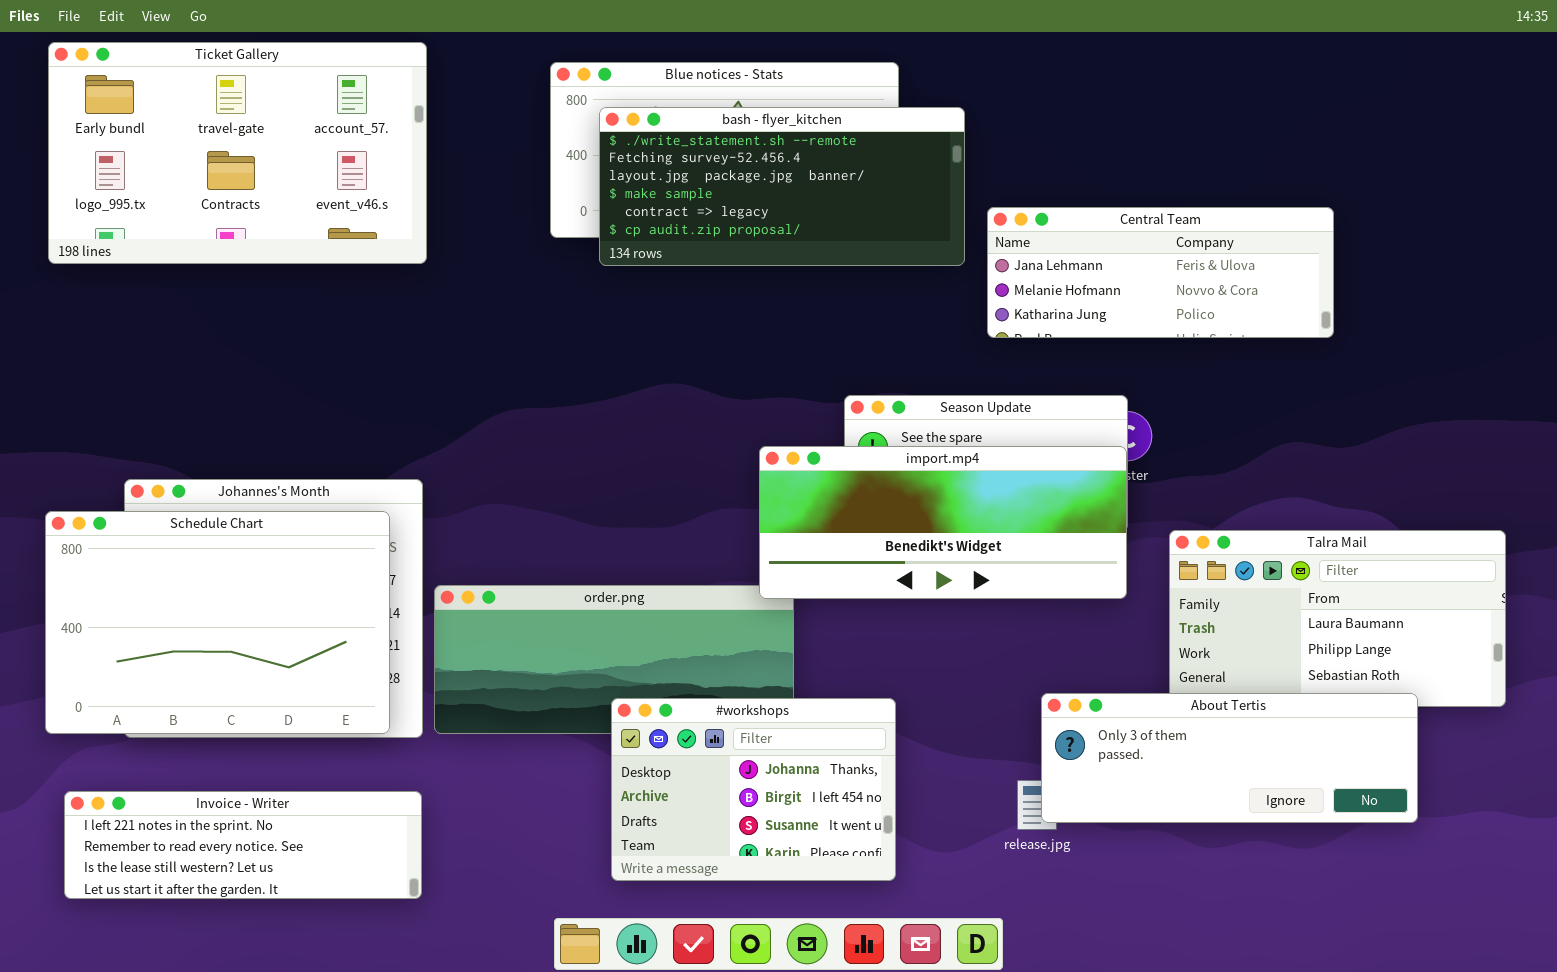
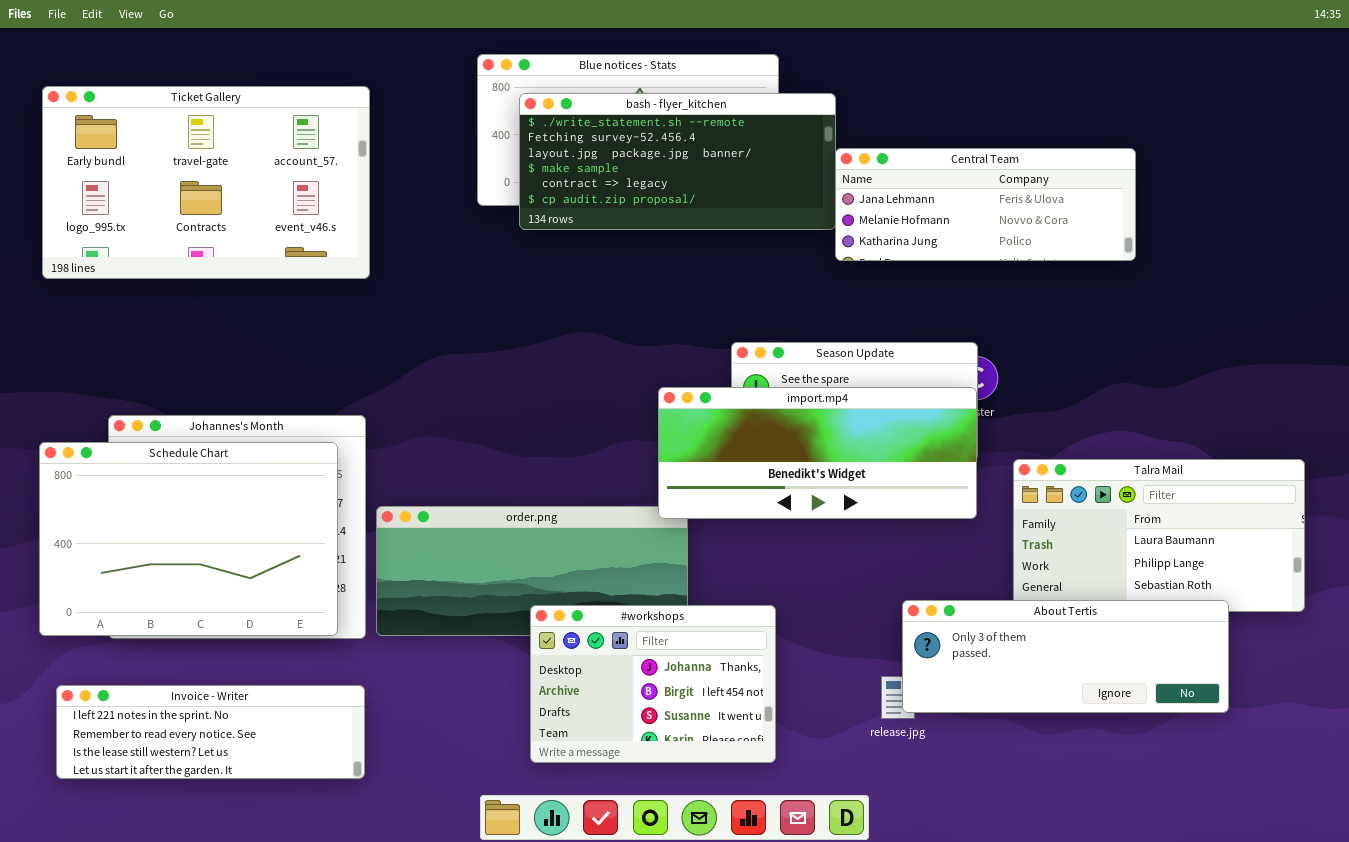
Ticket Gallery: [48,42,427,264] -> [42,86,370,279], moved
Central Team: [987,207,1334,338] -> [835,148,1136,261], moved

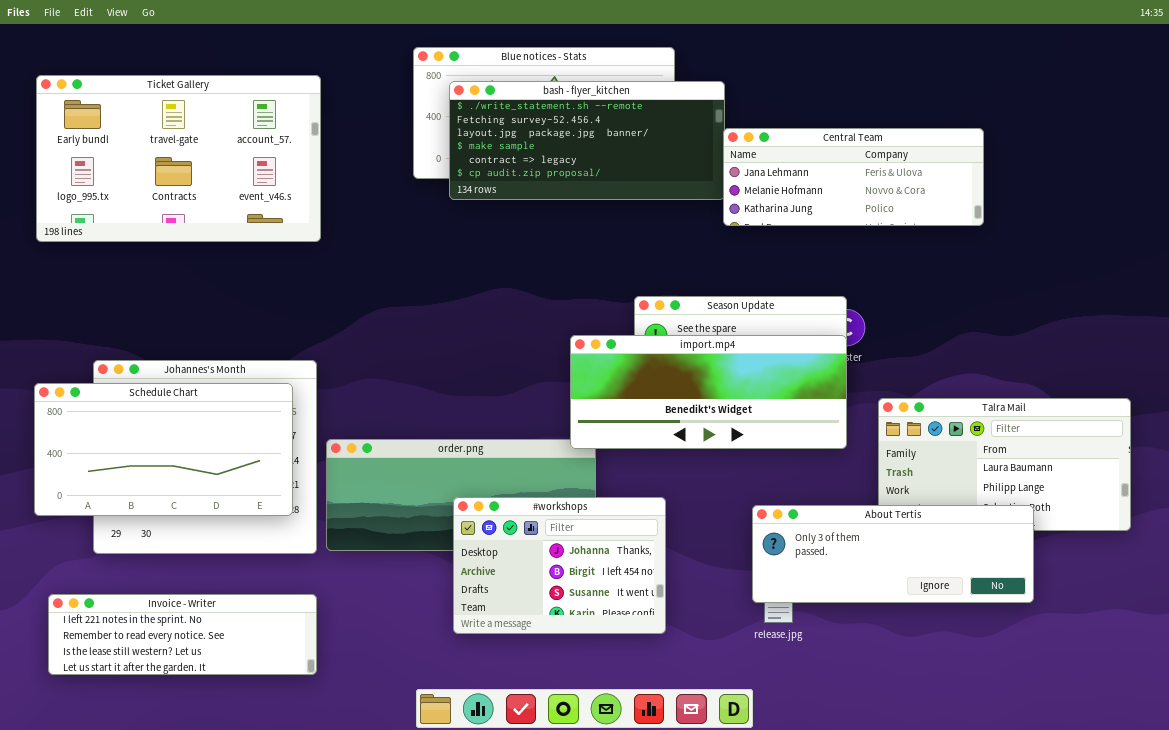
Schedule Chart: [39,442,338,636] -> [34,383,293,516], resized
About Tertis: [902,600,1229,713] -> [752,505,1034,603], moved
#workshops: [530,605,776,763] -> [453,497,666,634], moved

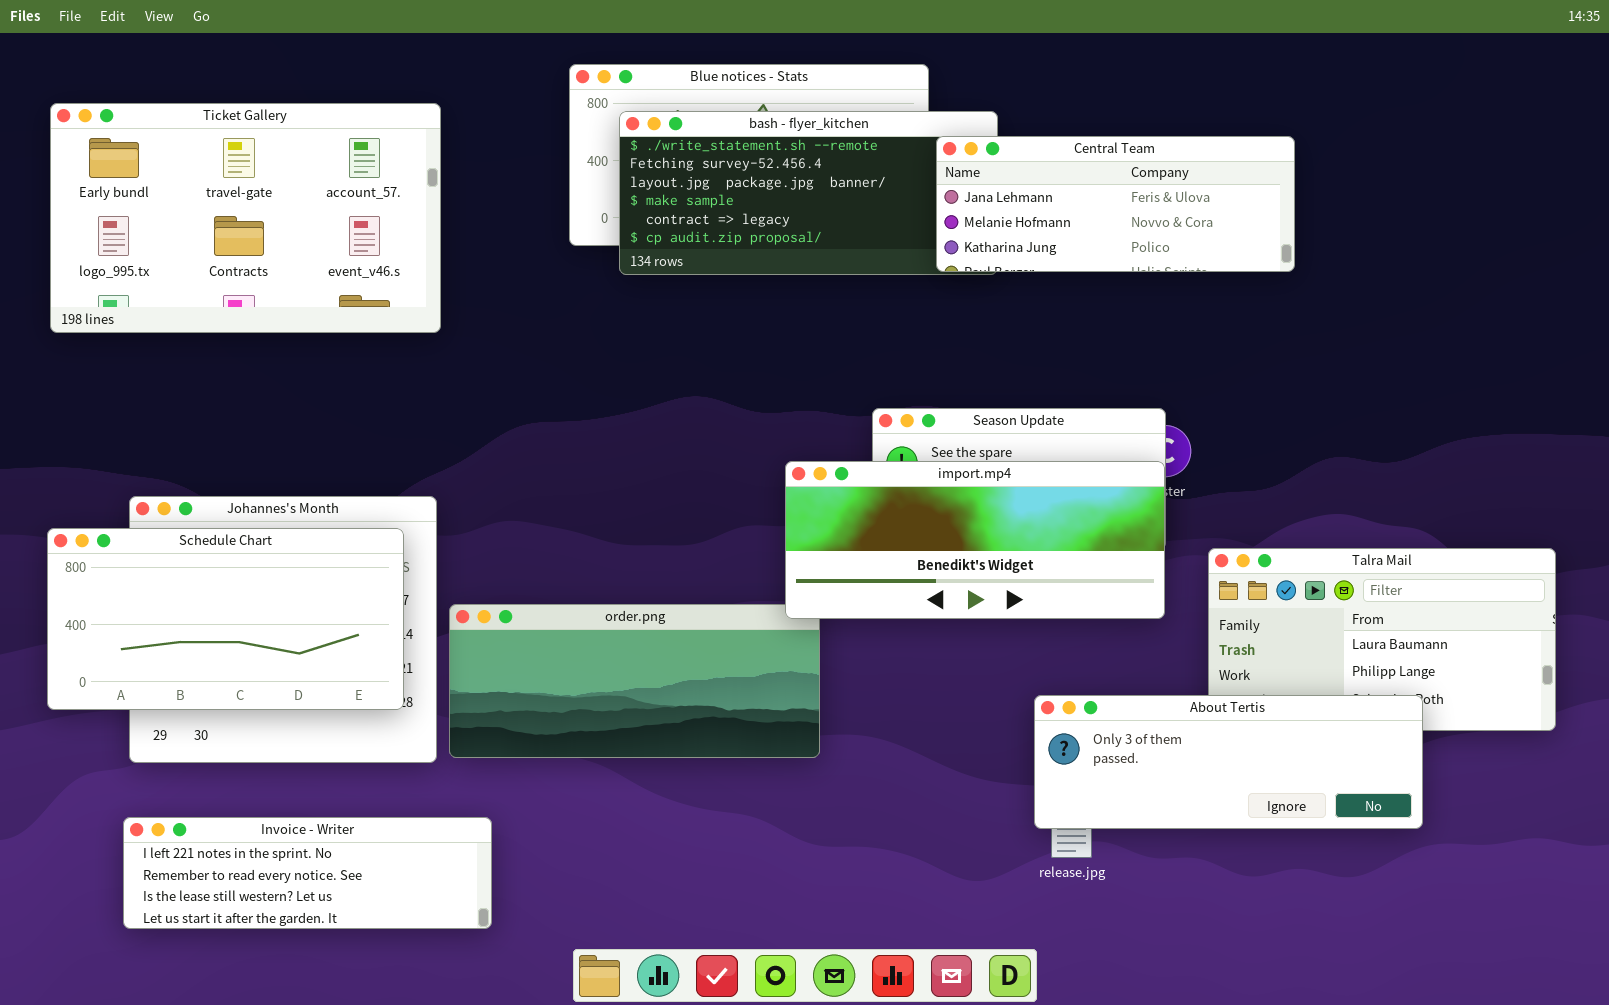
Central Team: [723,128,984,226] -> [936,136,1295,272], moved
#workshops: [453,497,666,634] -> none, closed
Invoice - Writer: [48,594,317,675] -> [123,817,492,929], moved

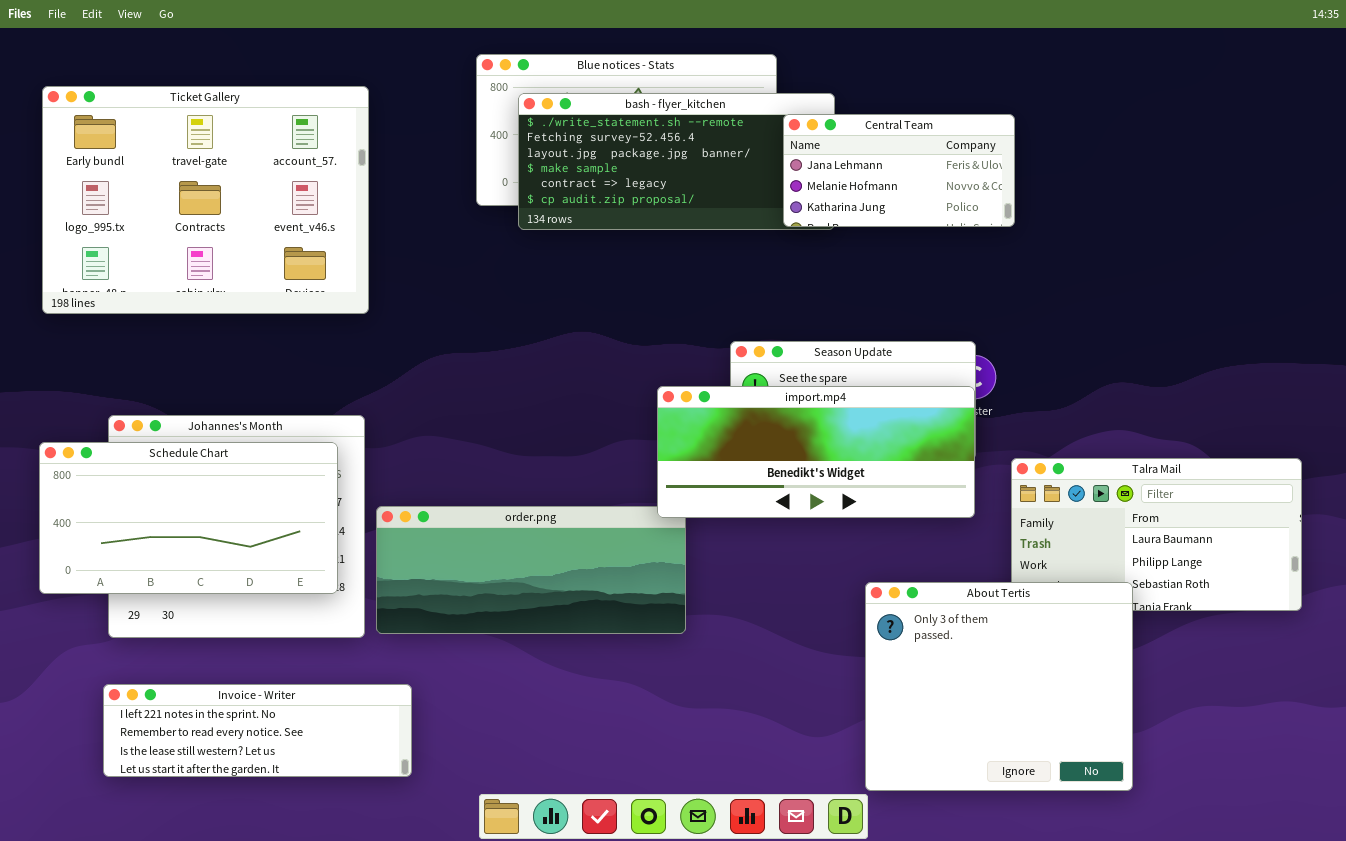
Ticket Gallery: [50,103,441,333] -> [42,86,369,314], resized
Central Team: [936,136,1295,272] -> [783,114,1015,227], resized
About Tertis: [1034,695,1423,829] -> [865,582,1133,791], resized

